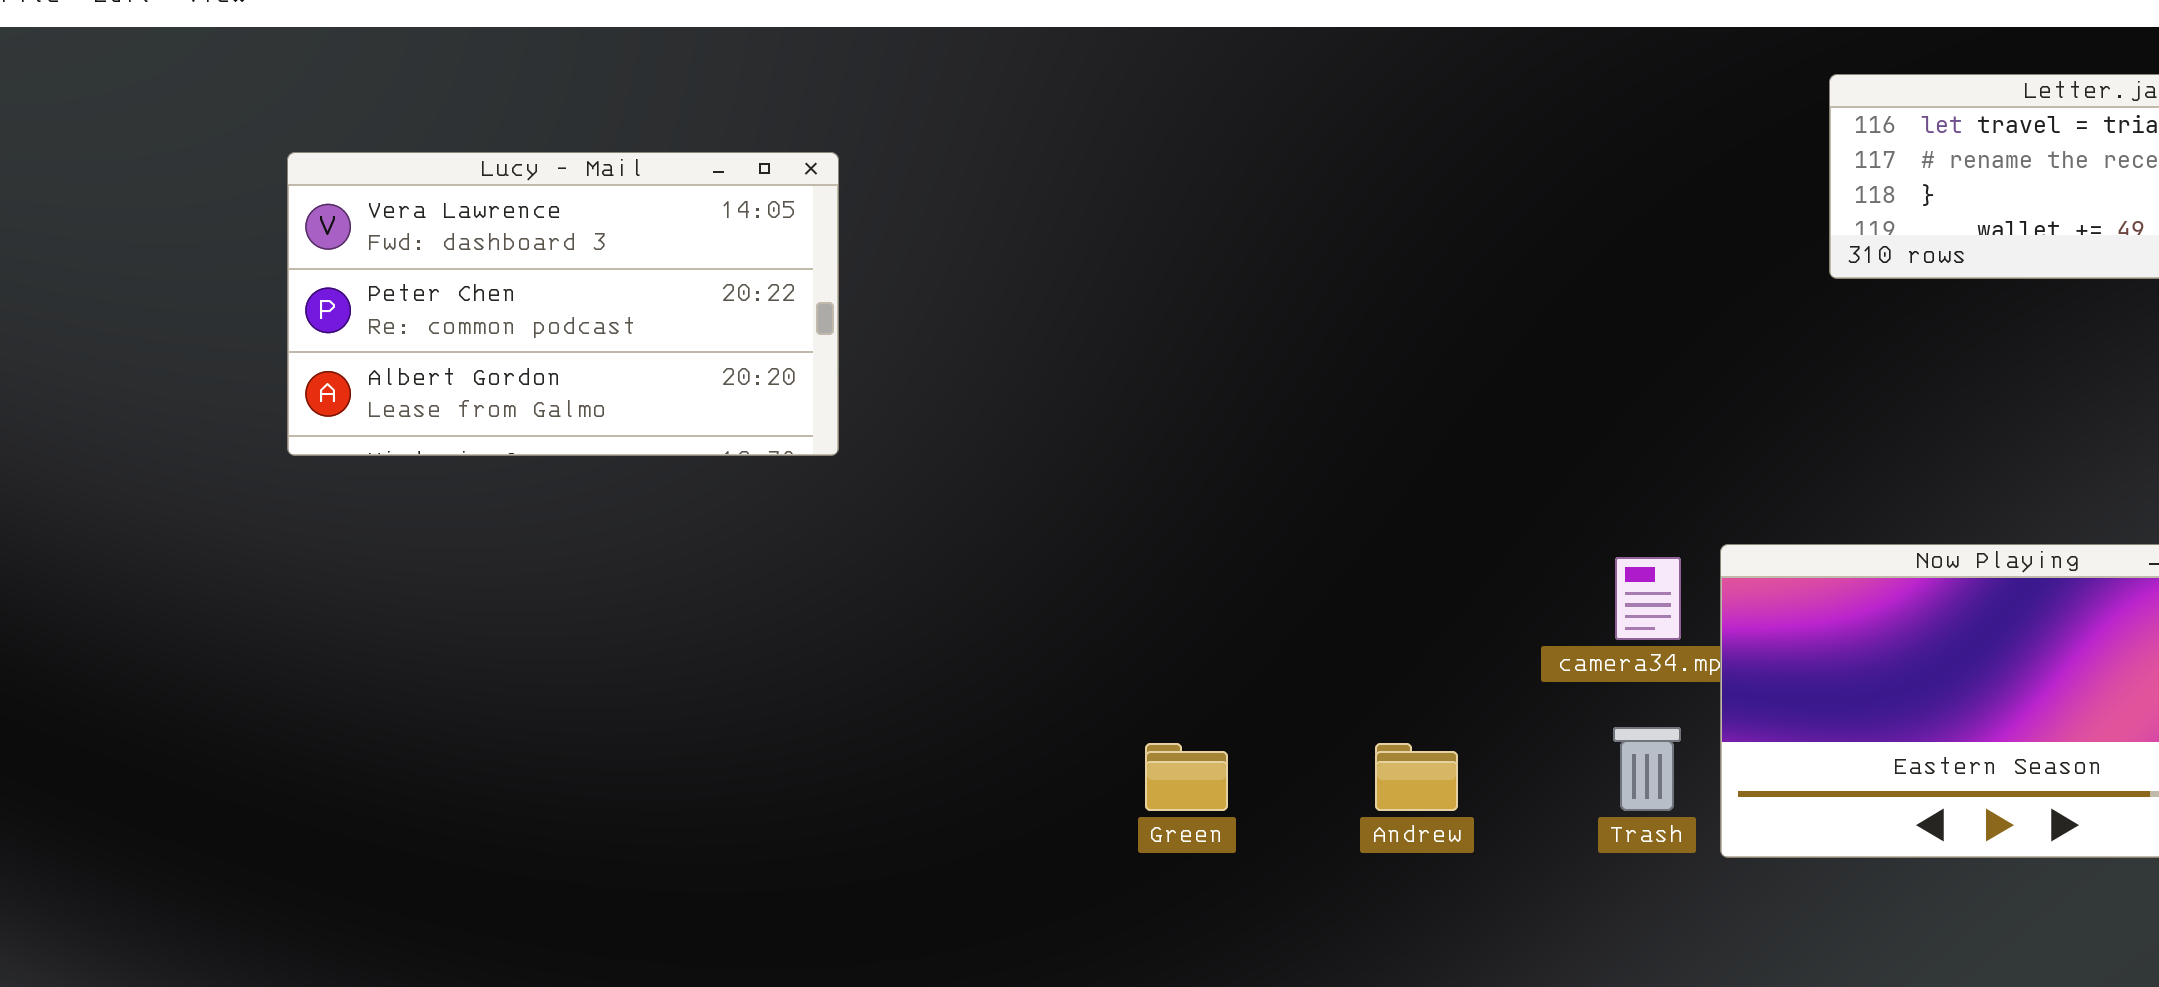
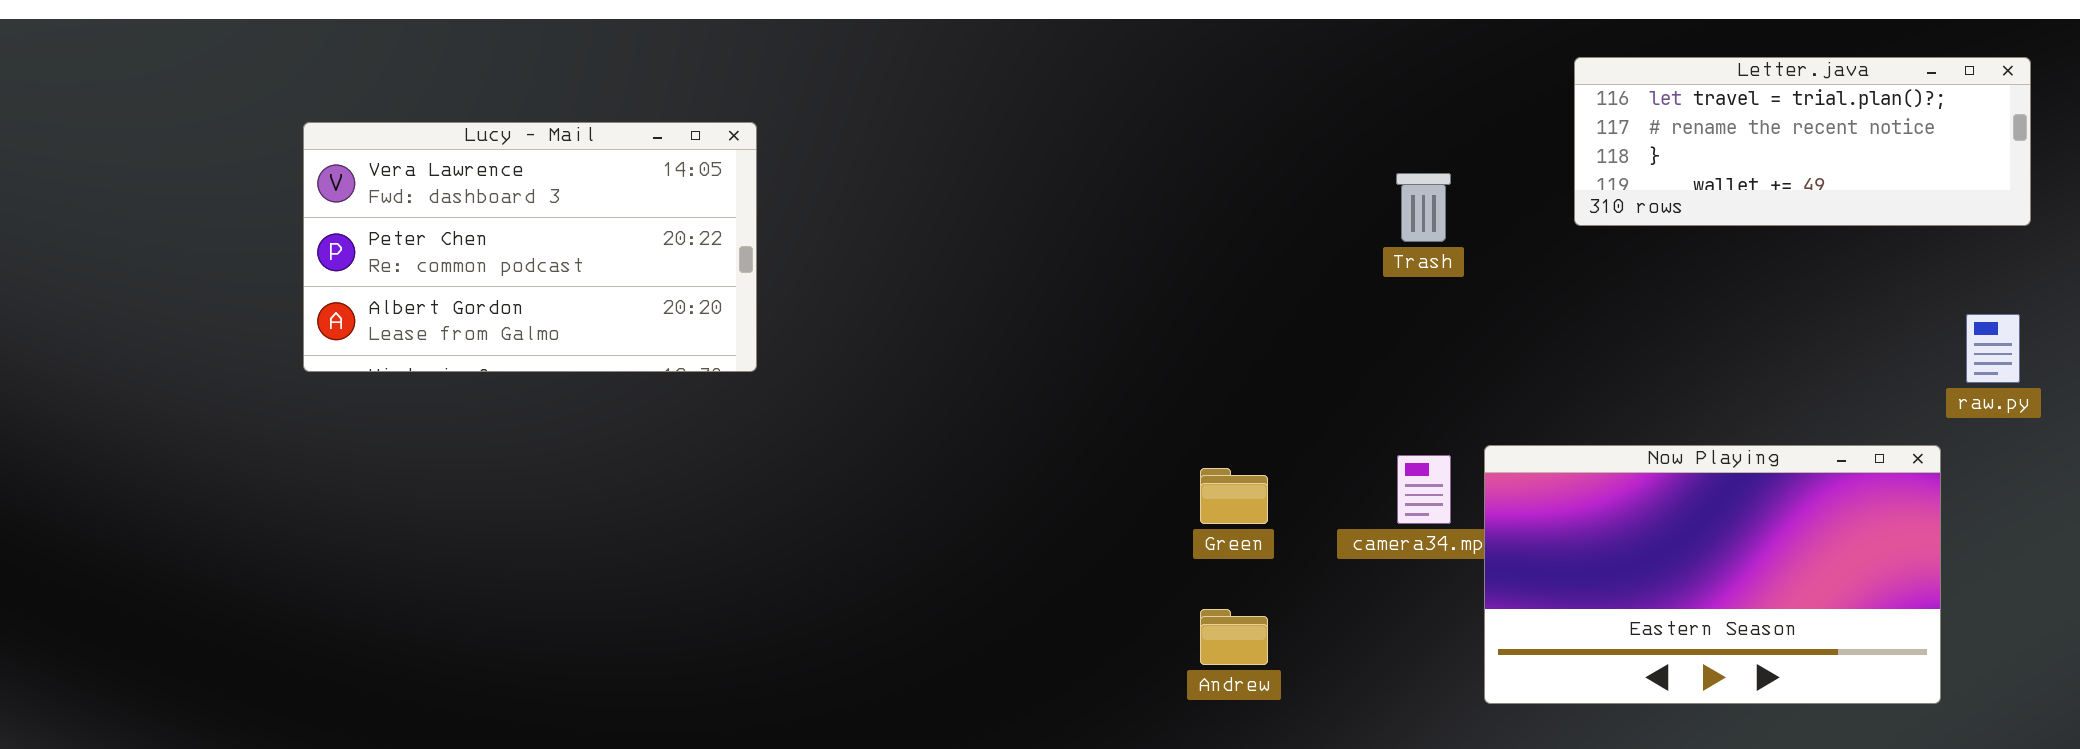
Trash: [1613,727,1681,811] -> [1396,173,1451,242], moved
Green: [1145,743,1228,811] -> [1200,468,1268,524], moved

